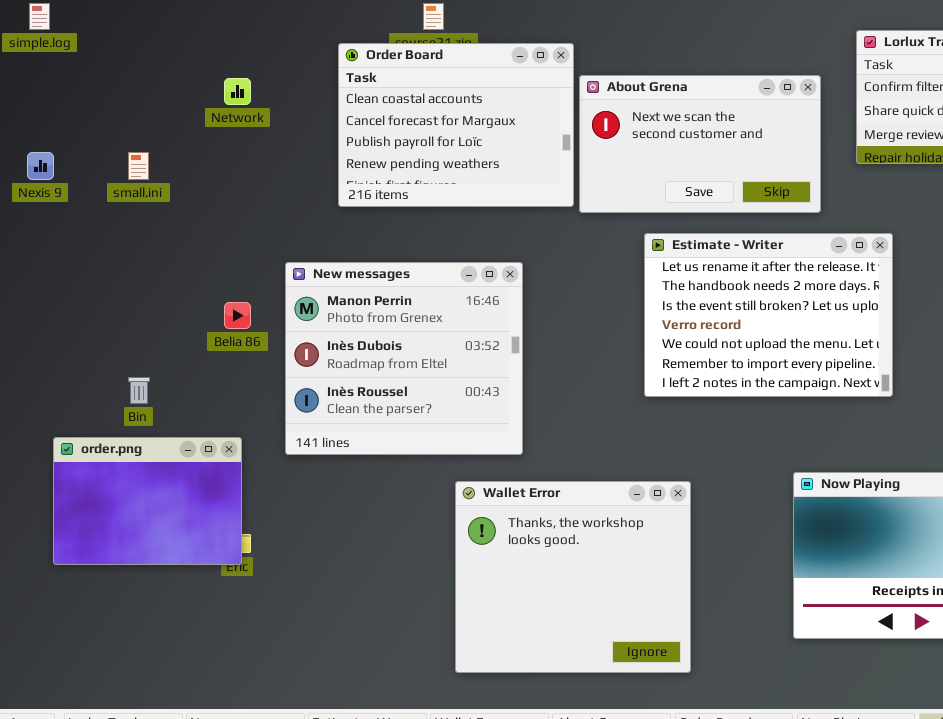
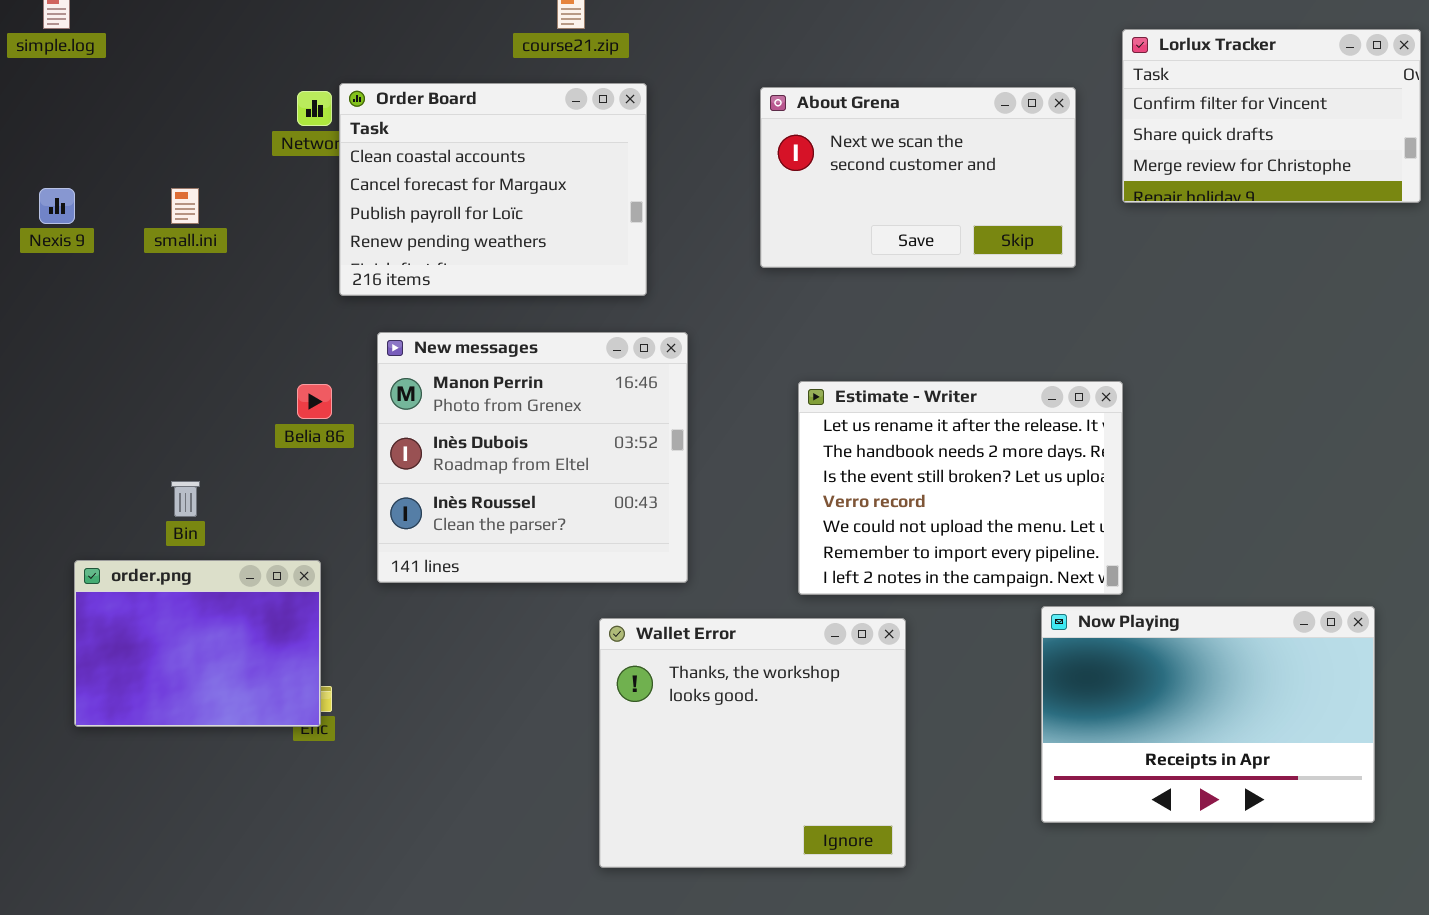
Order Board: [338,43,574,207] -> [339,83,647,296], moved
Estimate - Writer: [644,233,893,397] -> [798,381,1123,595], moved

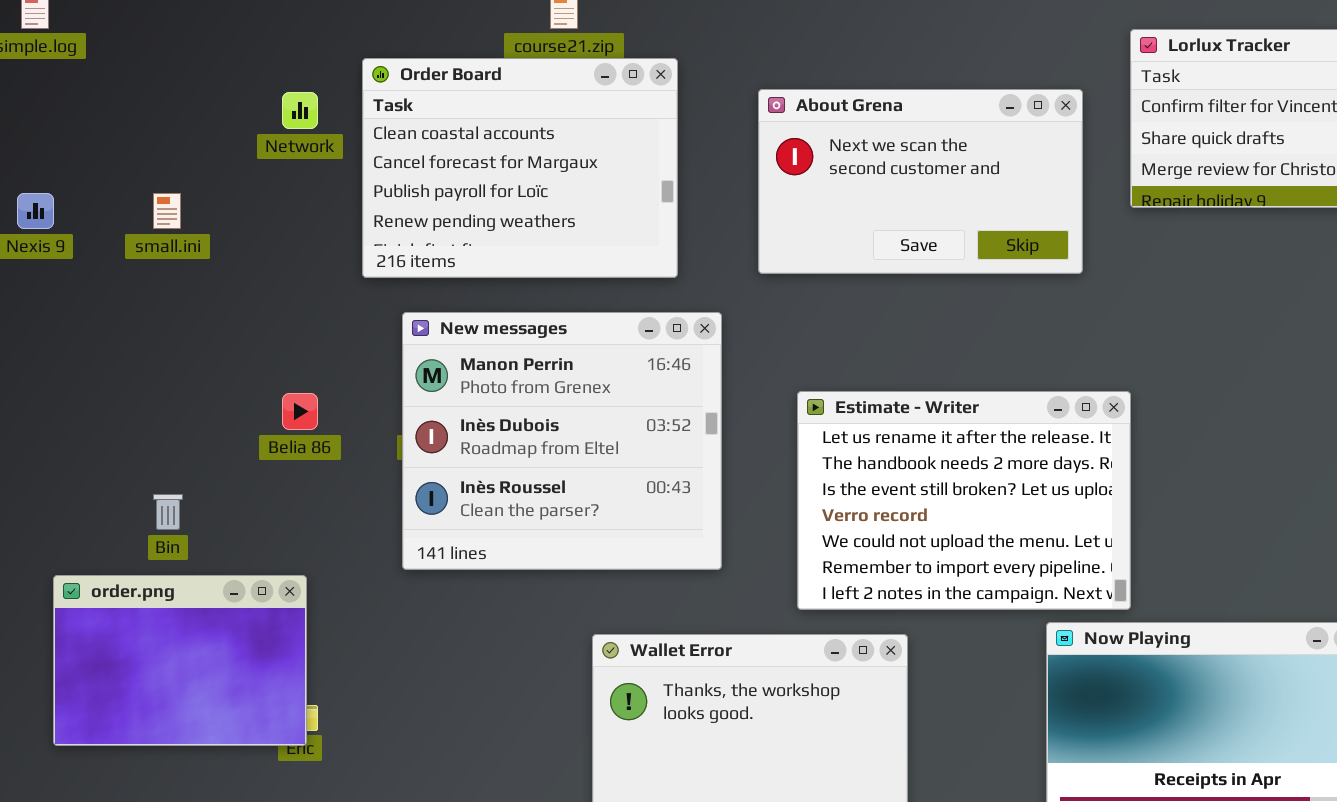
Order Board: [339,83,647,296] -> [362,58,678,278], moved
New messages: [377,332,688,583] -> [402,312,722,570], moved

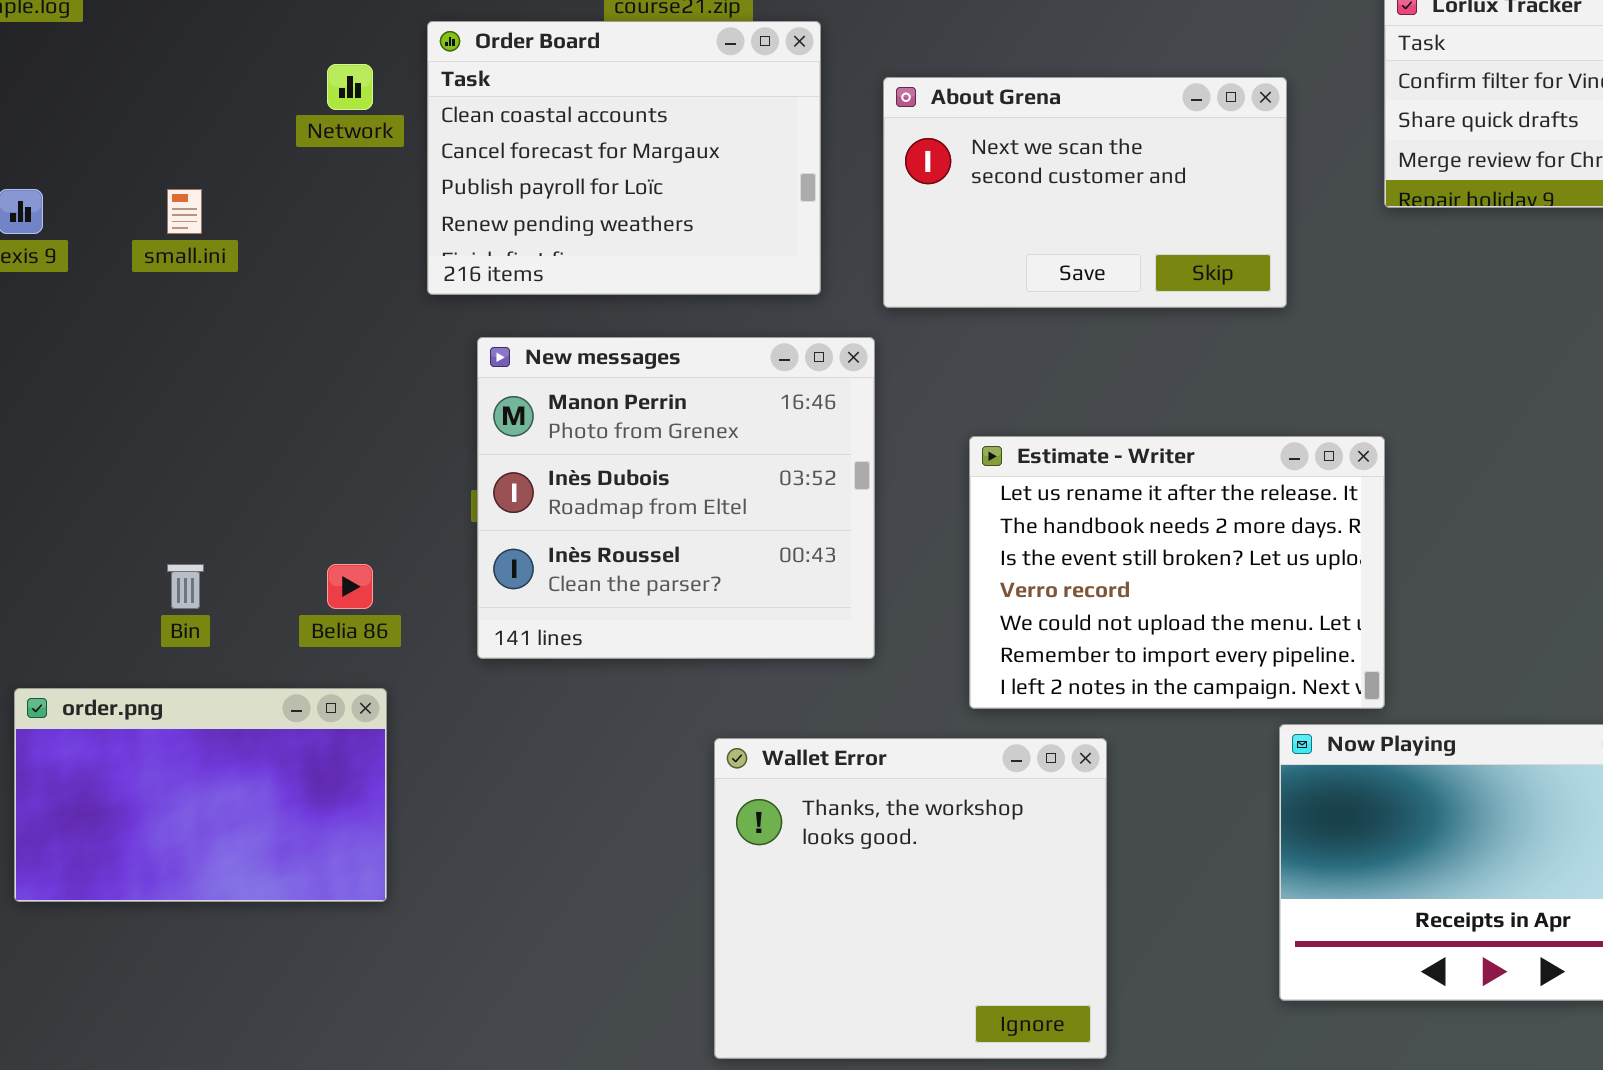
About Grena: [758,89,1083,274] -> [883,77,1287,308], moved
Belia 86: [282,393,318,430] -> [327,564,373,609], moved
order.png: [53,575,307,746] -> [14,688,387,902], moved, resized

